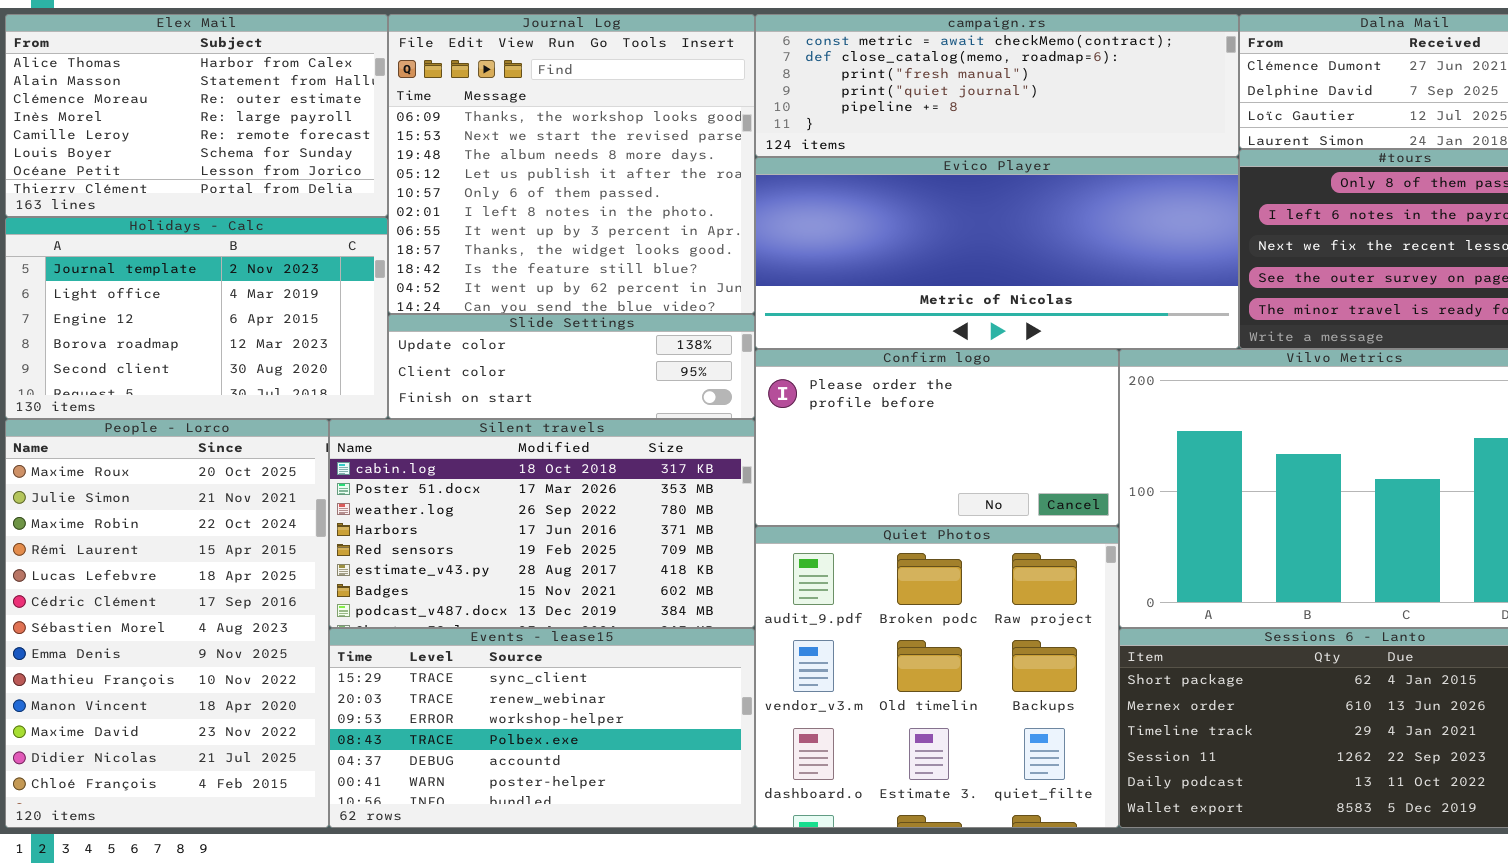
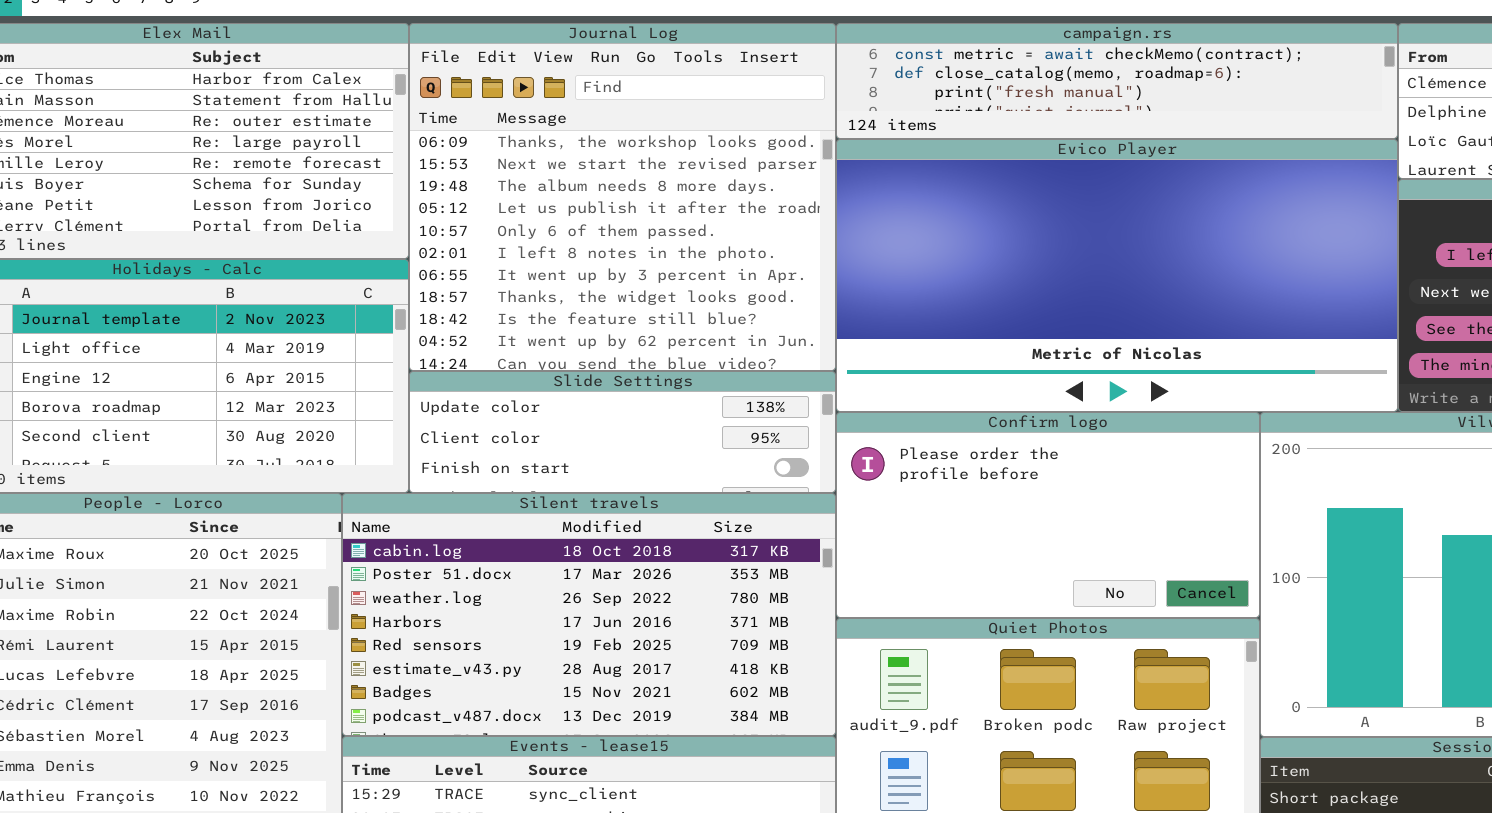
campaign.rs: [755,14,1239,157] -> [836,23,1398,139], resized
Evico Player: [755,157,1239,349] -> [836,139,1398,412], resized

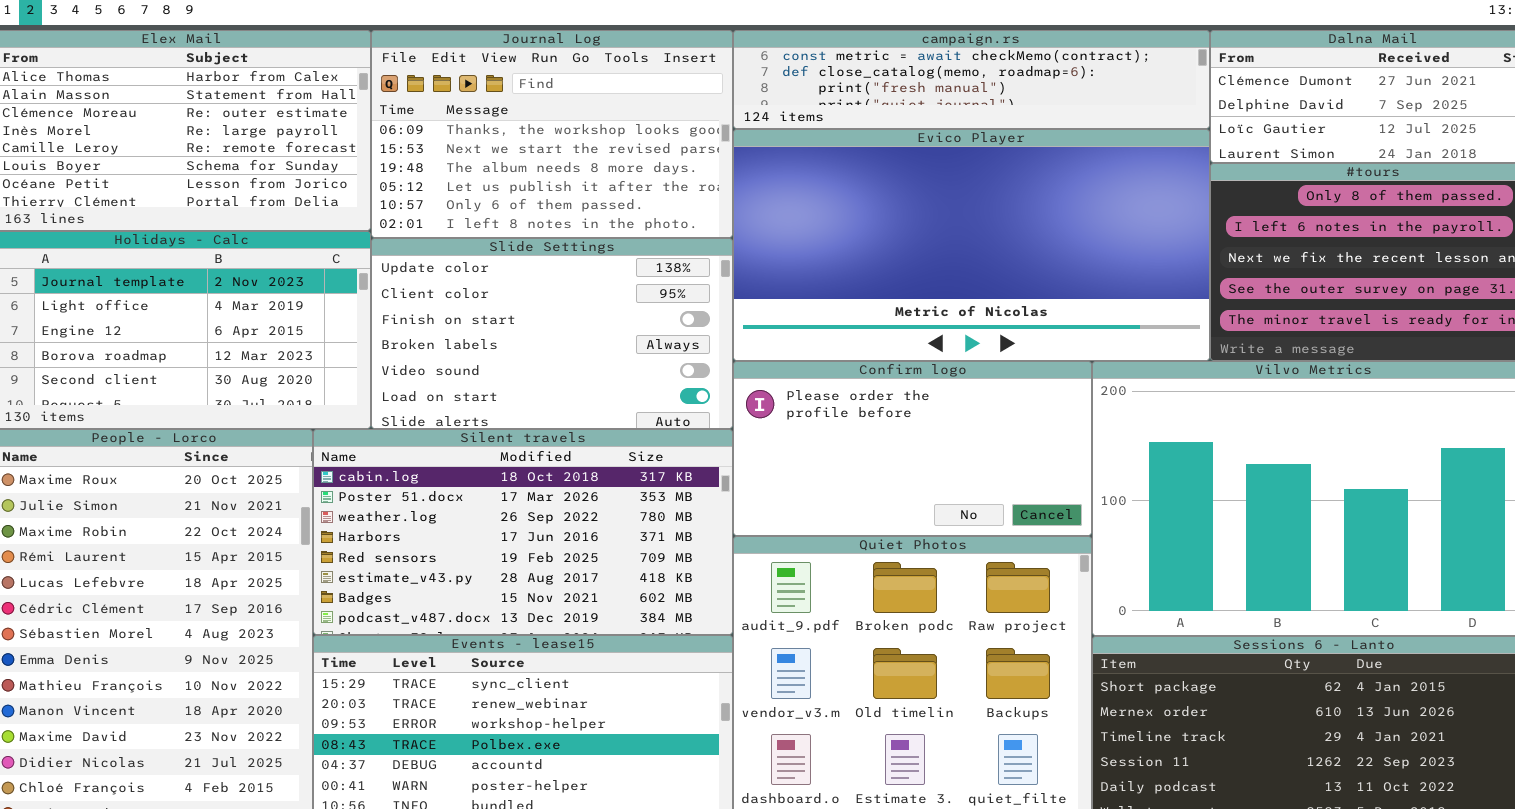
Journal Log: [409,23,836,371] -> [371,30,733,238], resized
Slide Settings: [409,371,836,493] -> [371,238,733,429], resized

